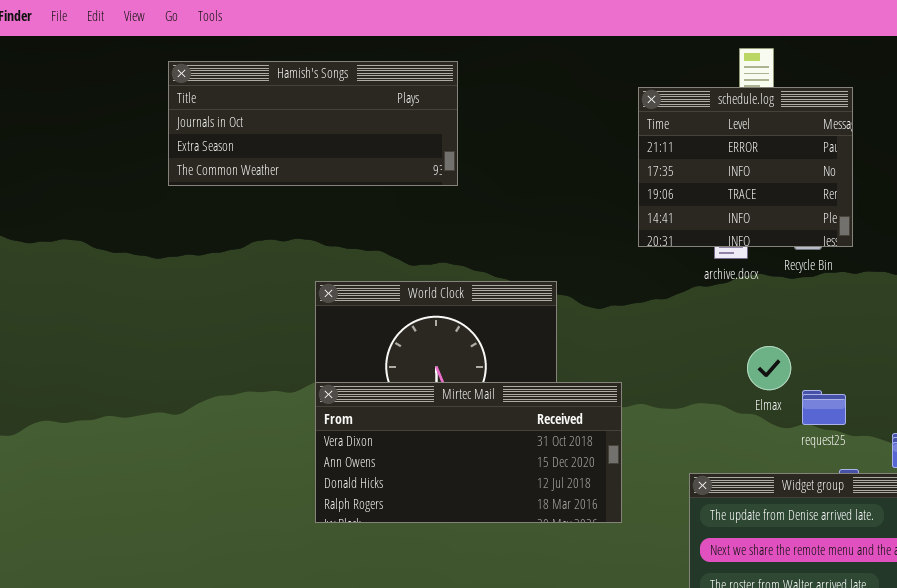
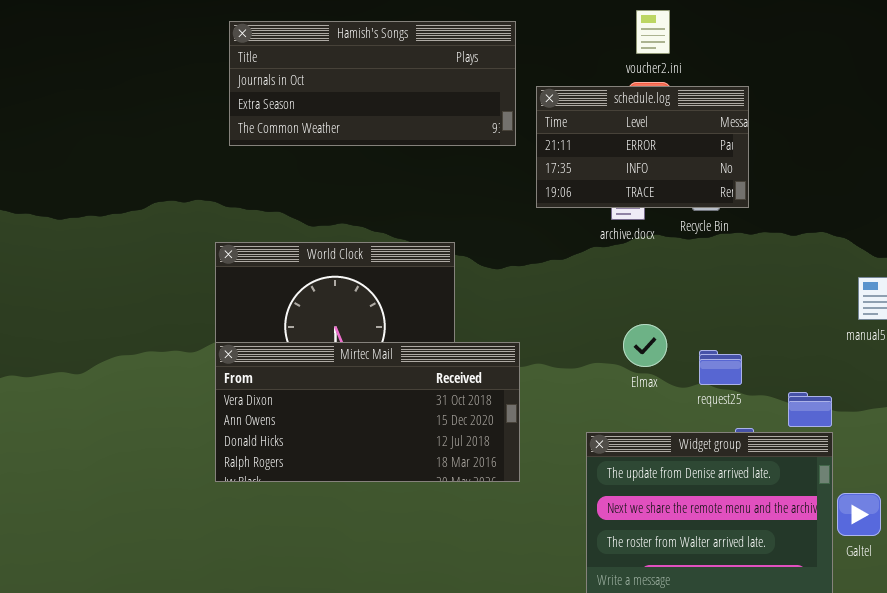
Hamish's Songs: [168,61,458,186] -> [229,21,516,146], moved
schedule.log: [638,87,853,247] -> [536,86,749,208], resized
Elmax: [747,346,791,390] -> [623,324,667,367], moved

